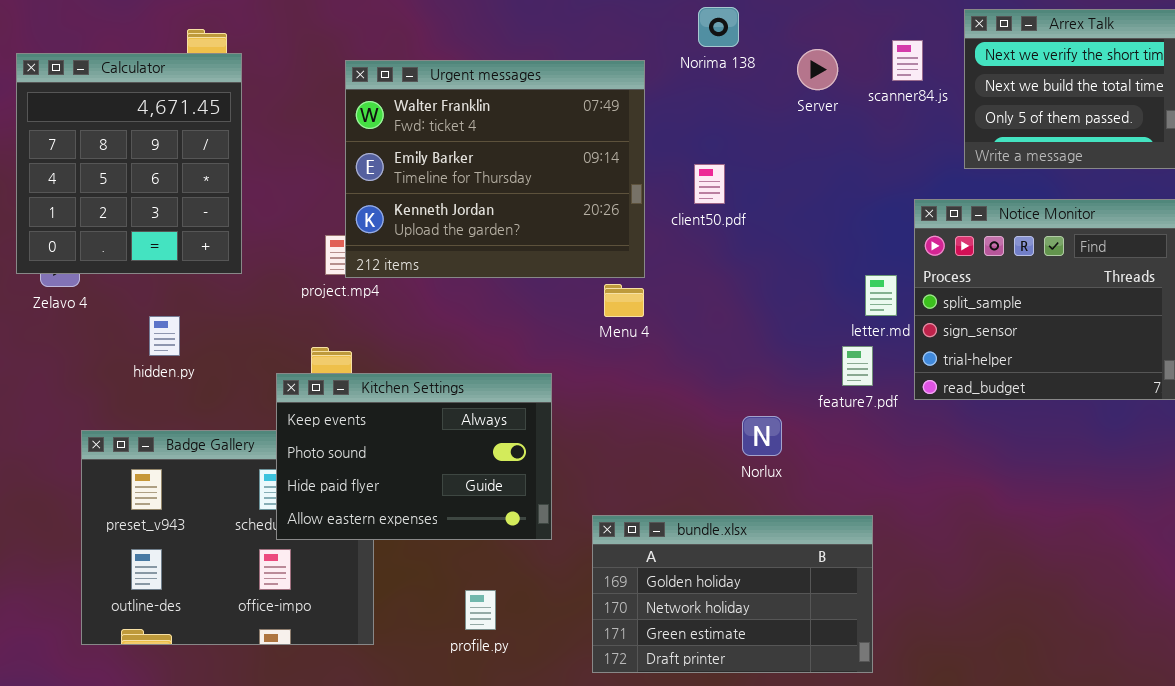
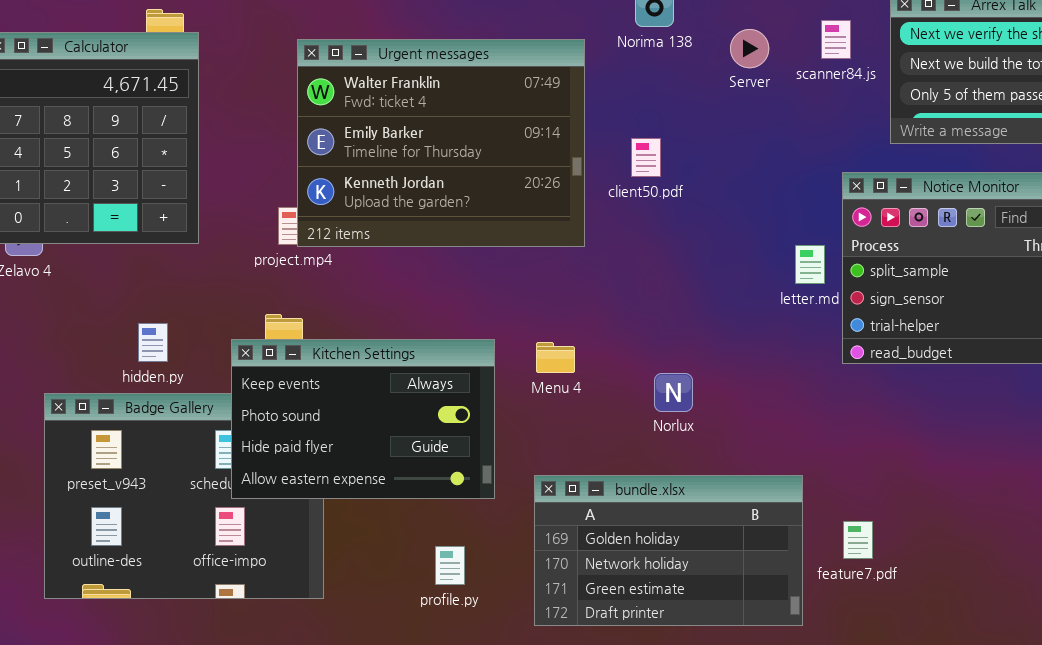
Menu 4: [604,284,644,317] -> [536,342,575,373], moved
hidden.py: [149,316,180,356] -> [138,323,168,362], moved
feature7.pdf: [842,346,873,386] -> [843,521,873,559], moved
Norlux: [742,416,782,456] -> [654,373,693,412], moved
profile.py: [465,590,496,630] -> [435,546,465,585], moved

